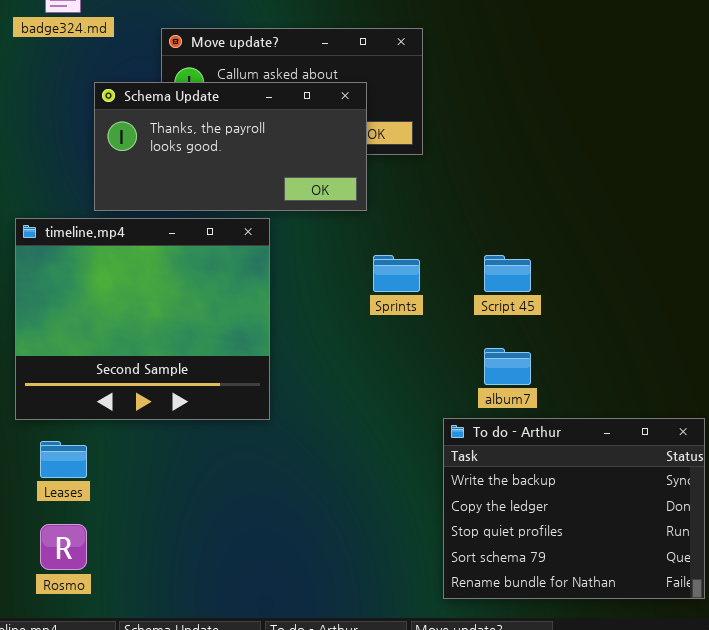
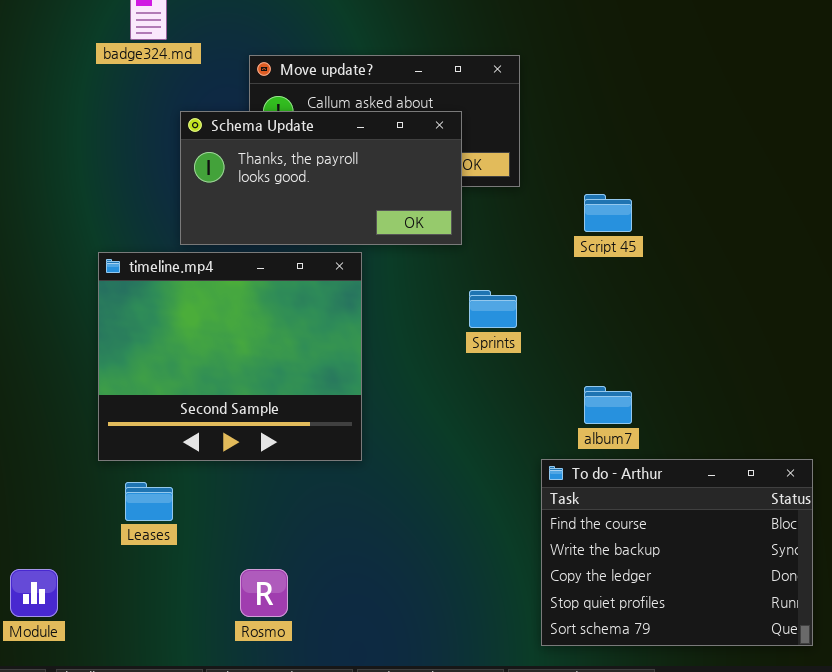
Script 45: [484,255,531,292] -> [584,194,632,232], moved
To do - Arthur: [443,418,705,599] -> [541,459,813,646], scrolled up 1 row
Rosmo: [40,524,87,570] -> [240,569,288,617], moved

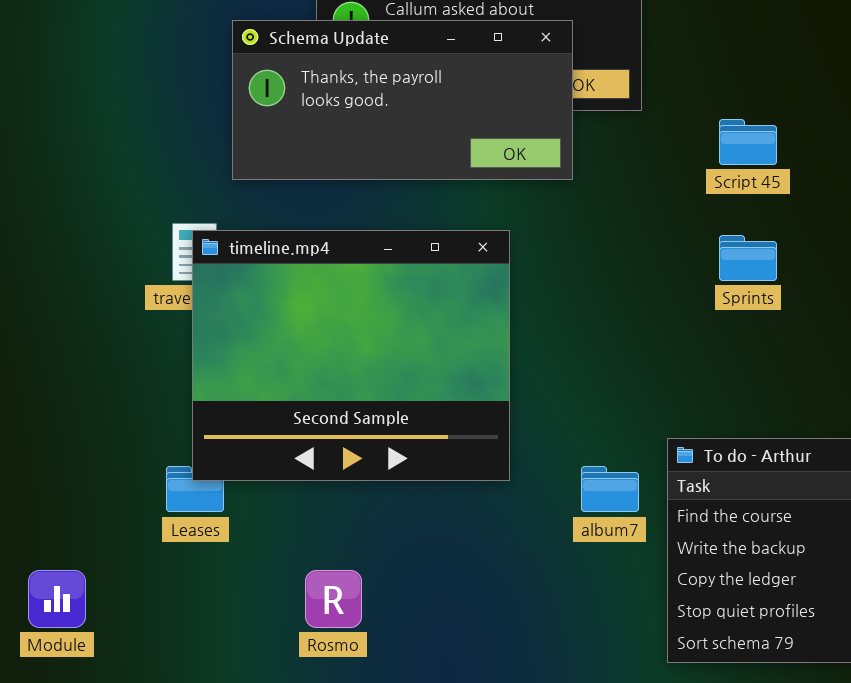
timeline.mp4: [98,252,362,461] -> [192,230,510,481], moved
Sprints: [469,290,517,328] -> [719,235,777,281], moved
album7: [584,386,632,424] -> [581,466,639,512], moved

